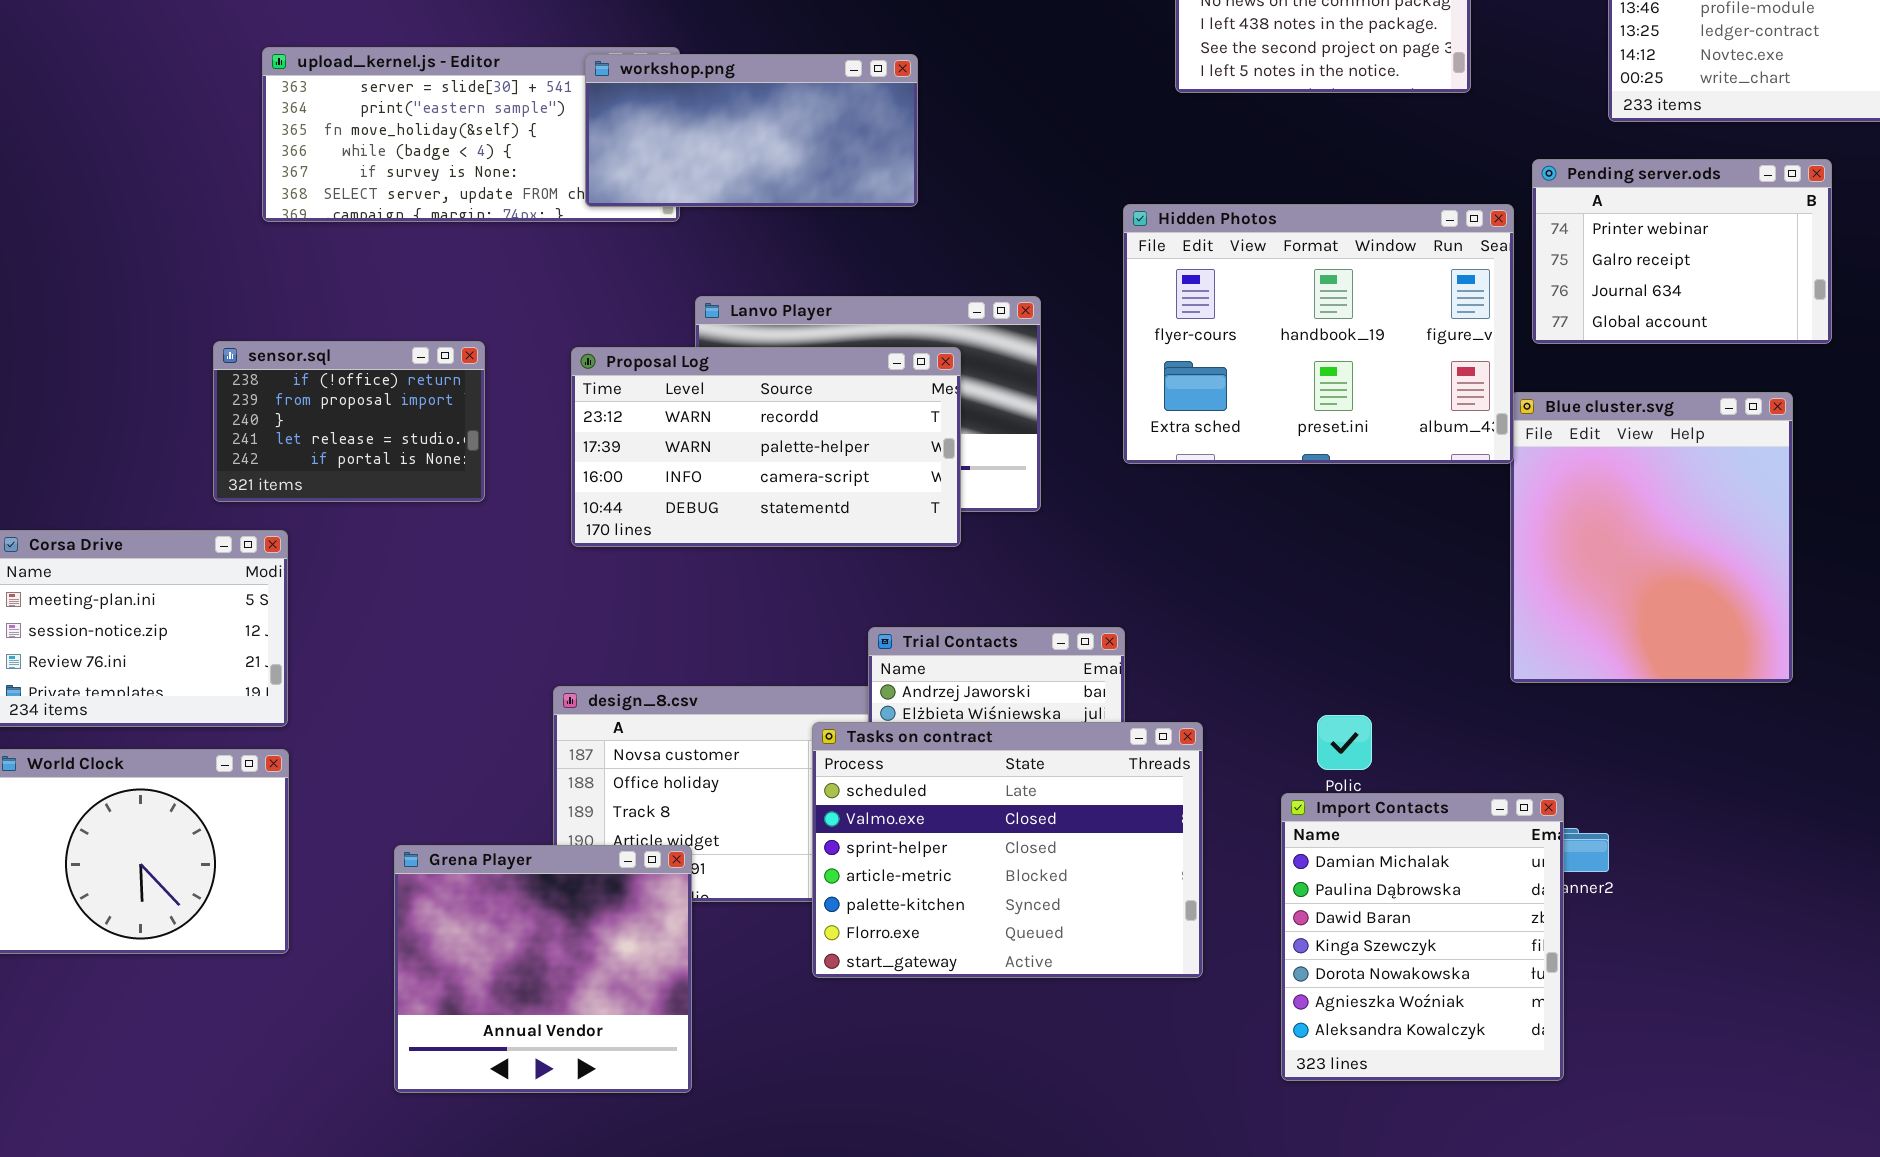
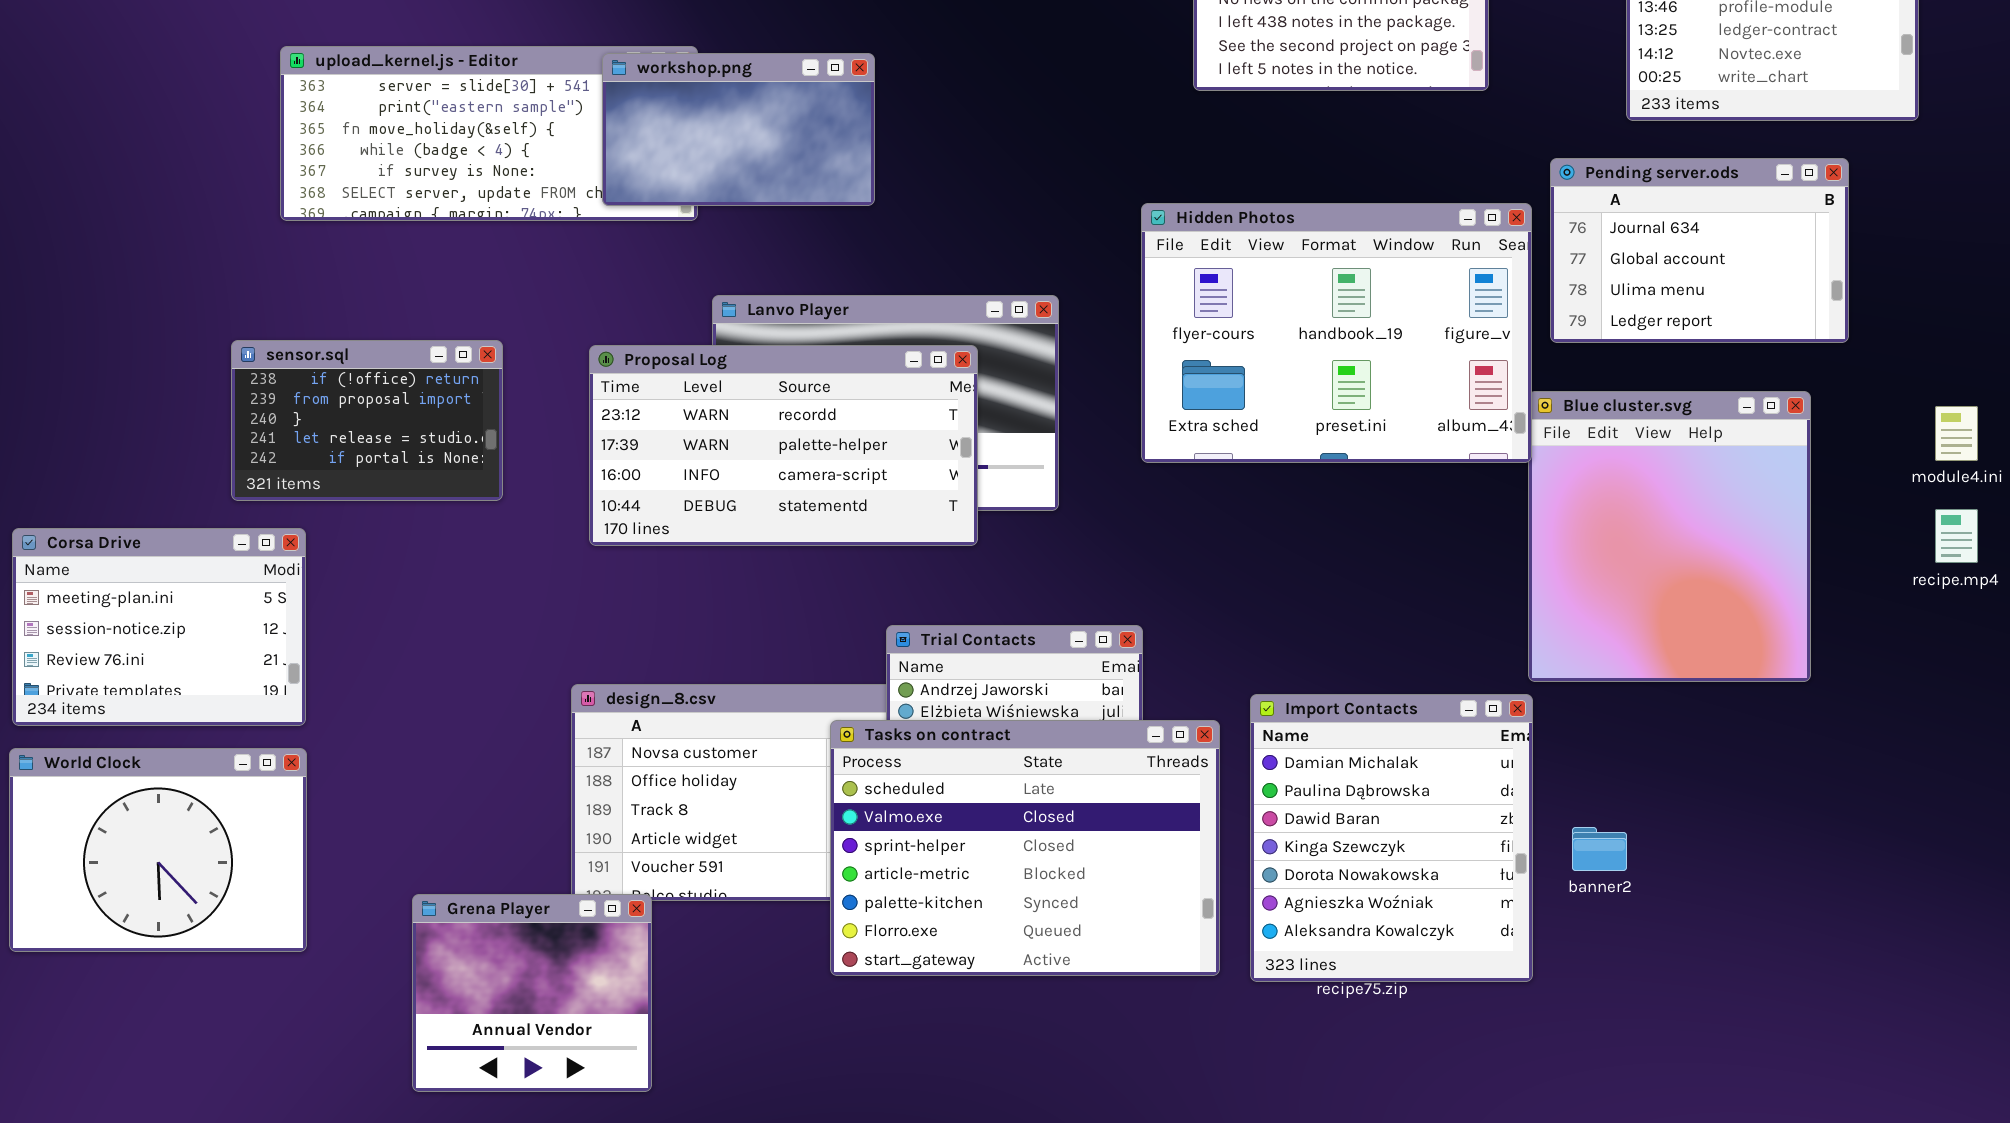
workshop.png: [585,54,918,207] -> [602,53,875,206], resized
Pending server.ods: [1532,159,1832,344] -> [1550,158,1849,343], scrolled down 2 rows
Import Contacts: [1281,793,1564,1081] -> [1250,694,1533,982], moved
Grena Player: [394,845,692,1093] -> [412,894,652,1092], resized

